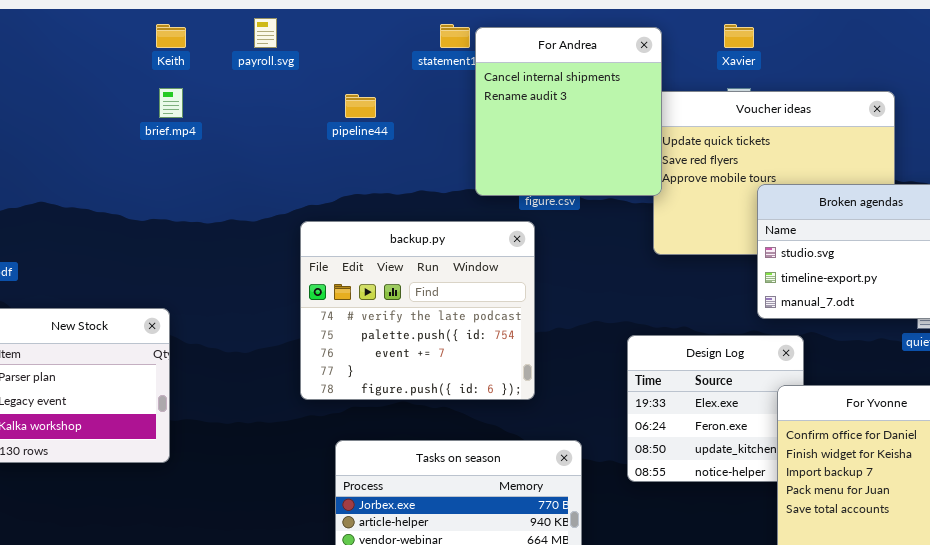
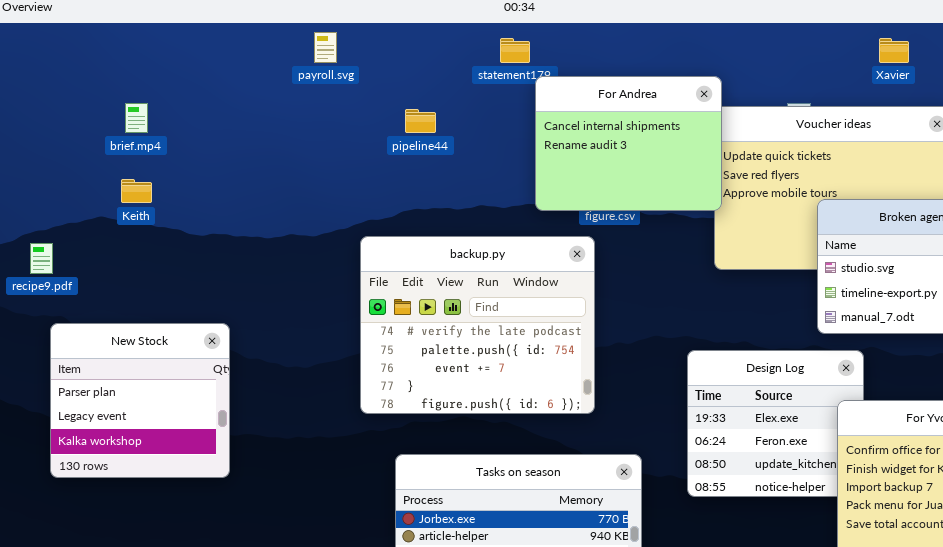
Keith: [156,24,186,48] -> [121,179,152,203], moved
Xavier: [724,24,754,48] -> [879,38,909,63], moved
For Andrea: [475,27,662,196] -> [535,76,722,211], resized
brief.mp4: [159,88,183,118] -> [125,103,148,133], moved

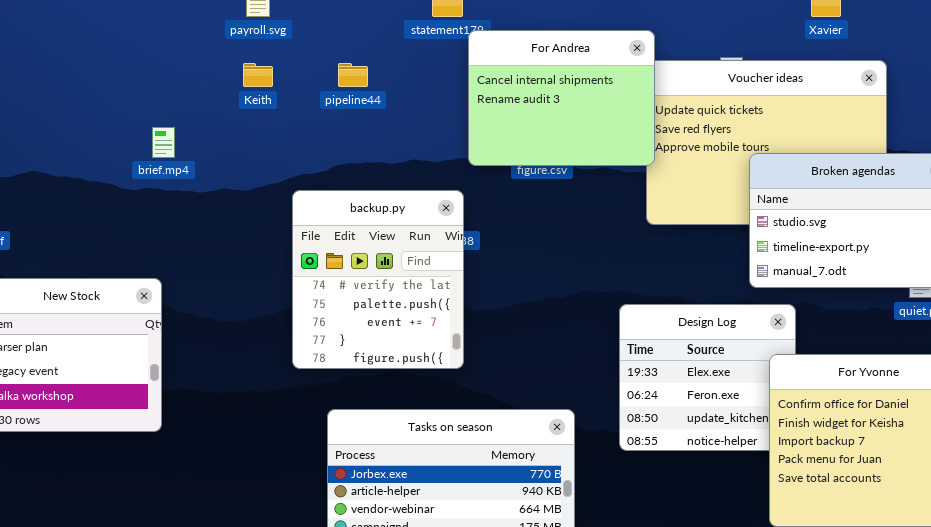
brief.mp4: [125,103,148,133] -> [152,127,175,158], moved
Keith: [121,179,152,203] -> [243,63,273,87], moved
backup.py: [360,236,595,414] -> [292,190,464,369], resized

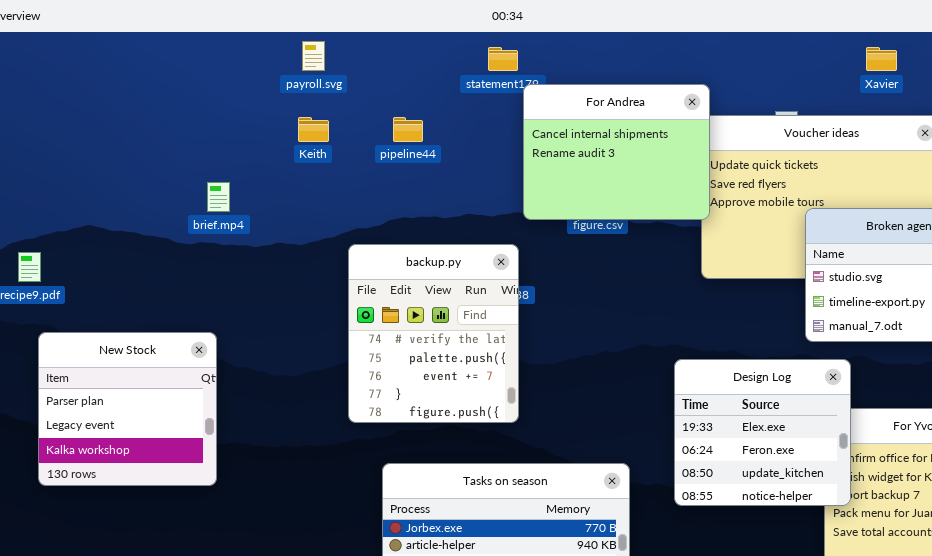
Design Log: [619,304,796,451] -> [674,359,851,506], raised

